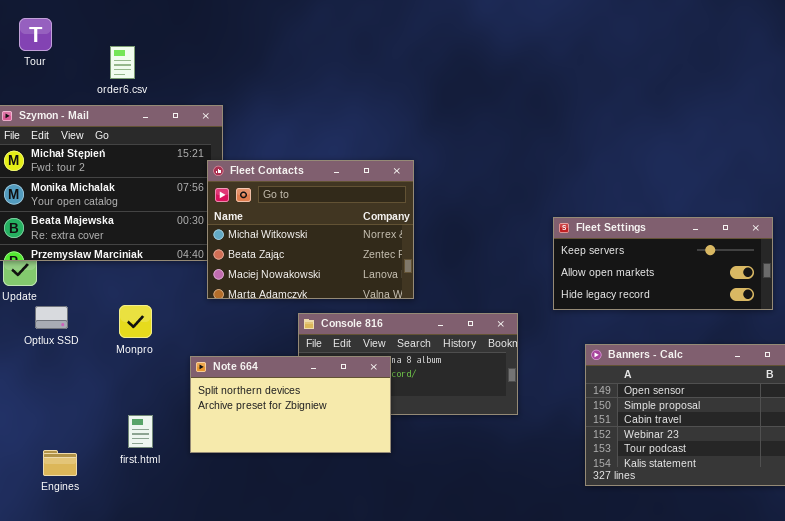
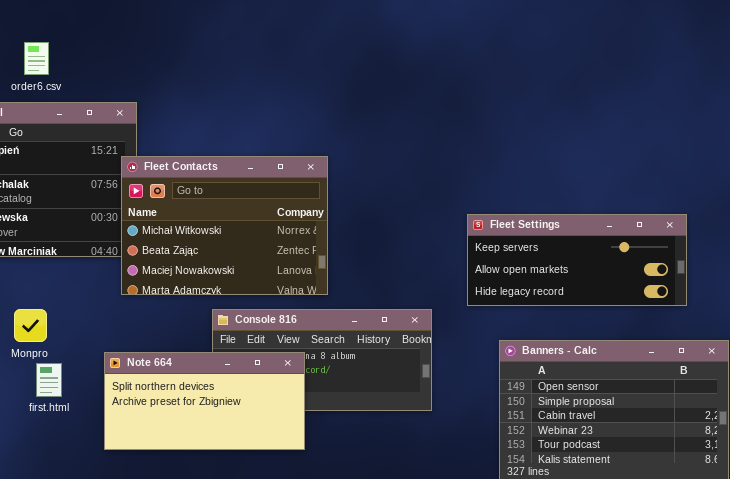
Monpro: [119,305,152,338] -> [14,309,47,342], moved
first.html: [128,415,153,448] -> [36,363,62,397], moved

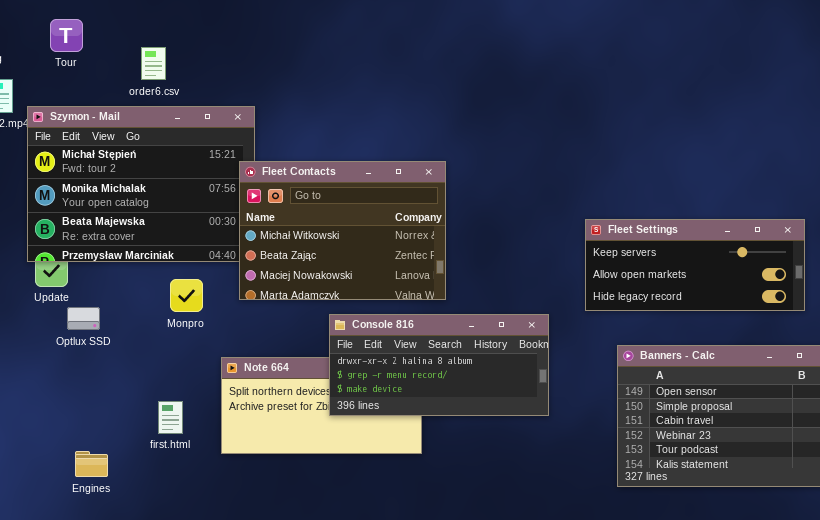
Monpro: [14,309,47,342] -> [170,279,203,312], moved
Console 816: [212,309,432,411] -> [329,314,549,416], raised
first.html: [36,363,62,397] -> [158,401,183,434], moved

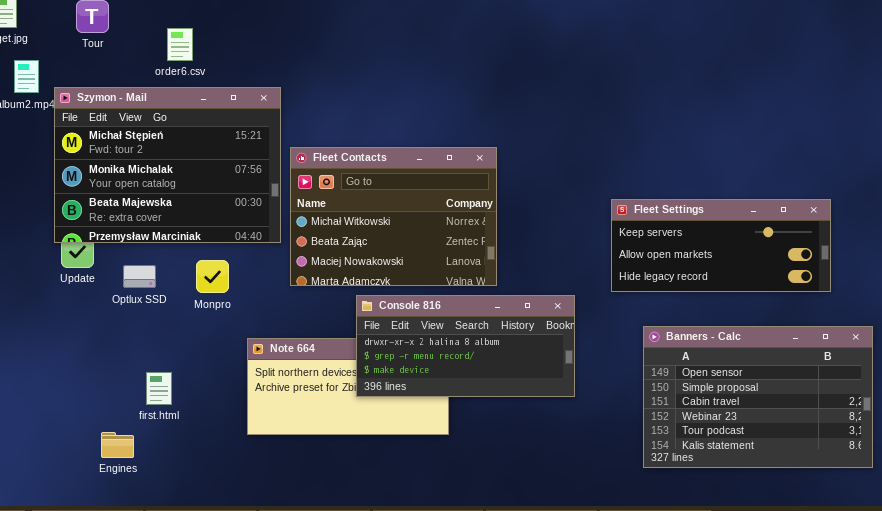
Fleet Contacts: [239,161,446,300] -> [290,147,497,286], moved
Optlux SSD: [67,307,100,330] -> [123,265,156,288], moved
first.html: [158,401,183,434] -> [146,372,172,405], moved

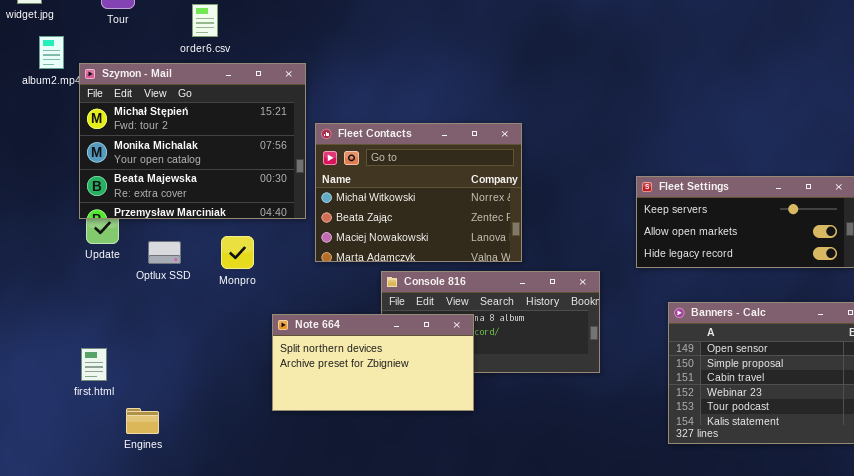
Note 664: [247,338,449,435] -> [272,314,474,411], raised
first.html: [146,372,172,405] -> [81,348,107,381], moved

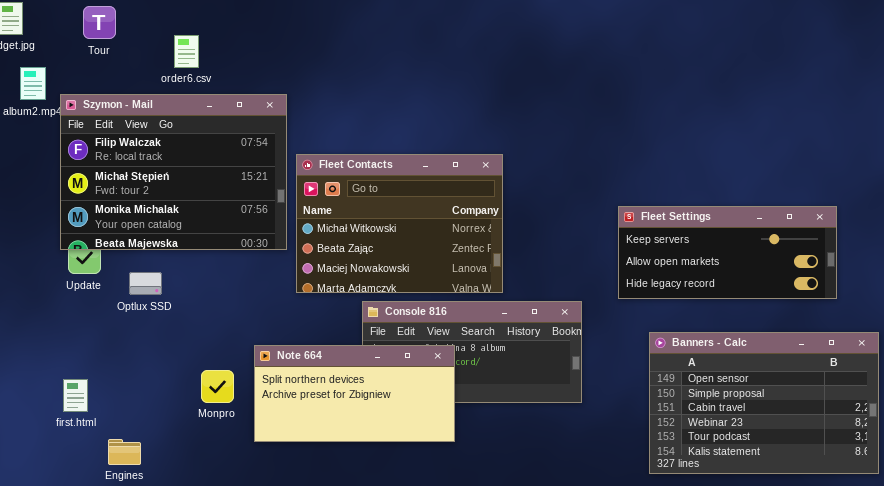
Szymon - Mail: [79,63,306,219] -> [60,94,287,250], scrolled up 1 row
Monpro: [221,236,254,269] -> [201,370,234,403], moved

